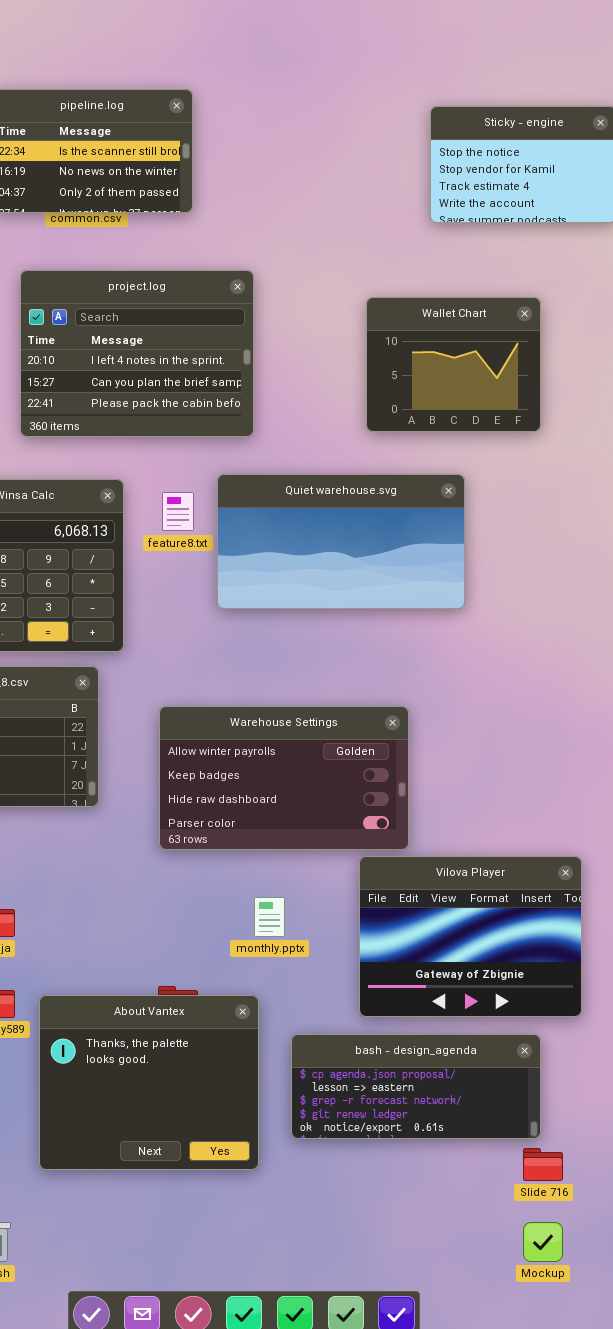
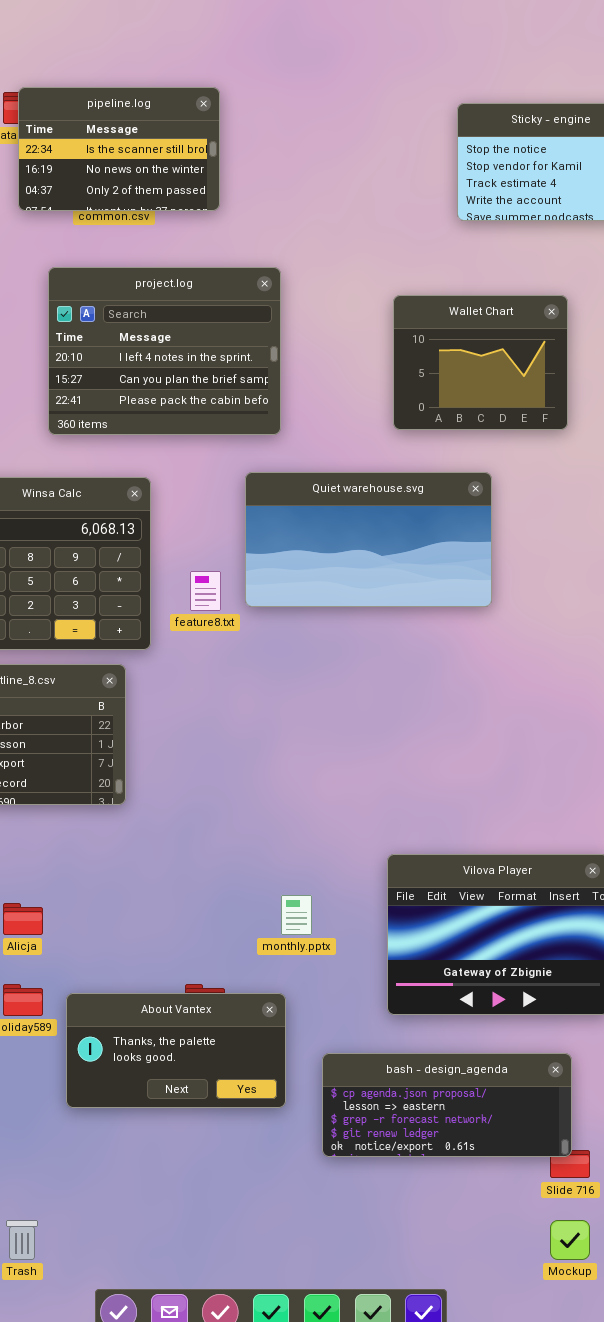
feature8.txt: [162,492,194,531] -> [190,571,221,611], moved
Warehouse Settings: [159,706,409,850] -> none, closed
About Vantex: [39,995,259,1170] -> [66,993,286,1108], resized
bash - design_agenda: [291,1034,541,1139] -> [322,1053,572,1157], moved

